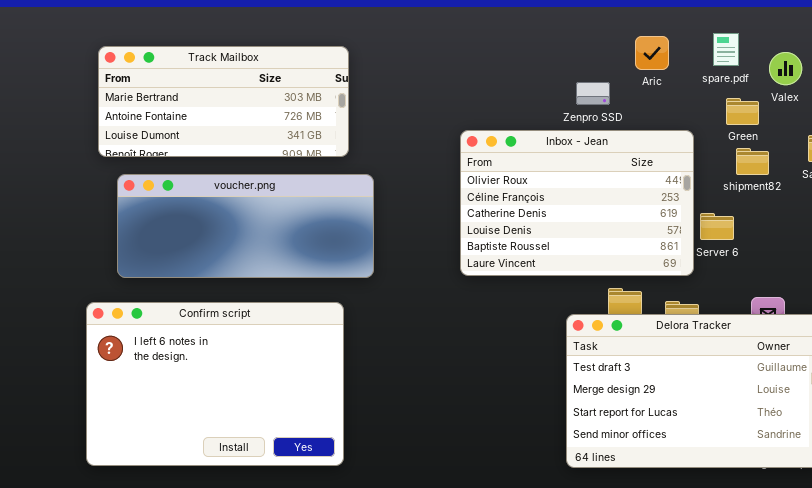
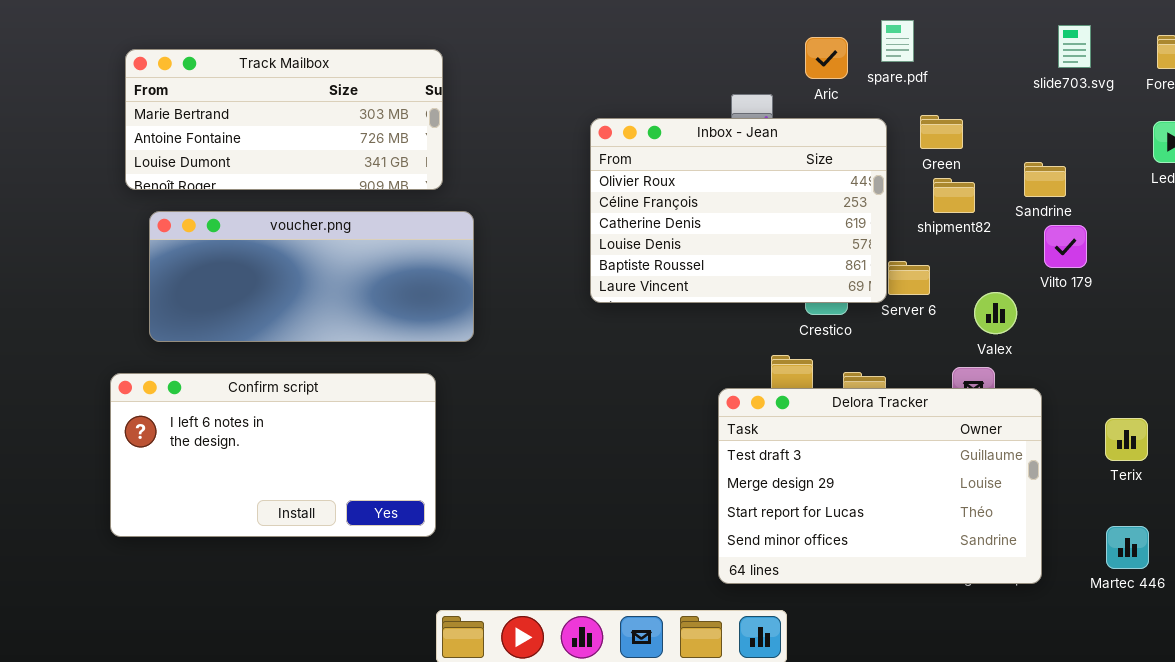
spare.pdf: [713,33,739,66] -> [881,20,914,62], moved
Valex: [769,52,802,85] -> [974,292,1017,334], moved
Inbox - Jean: [460,130,694,276] -> [590,118,887,303], moved
Confirm script: [86,302,344,466] -> [110,373,436,537], resized

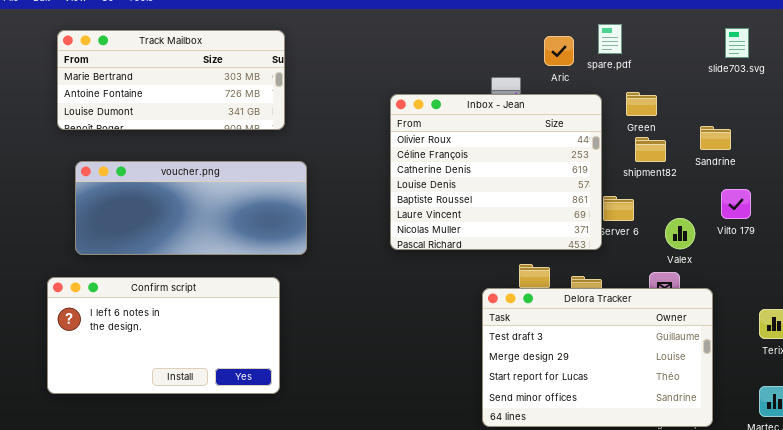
Track Mailbox: [125,49,443,190] -> [57,30,285,130], moved
Inbox - Jean: [590,118,887,303] -> [390,94,602,250], resized
Vilto 179: [1044,225,1087,268] -> [721,189,751,219], moved

